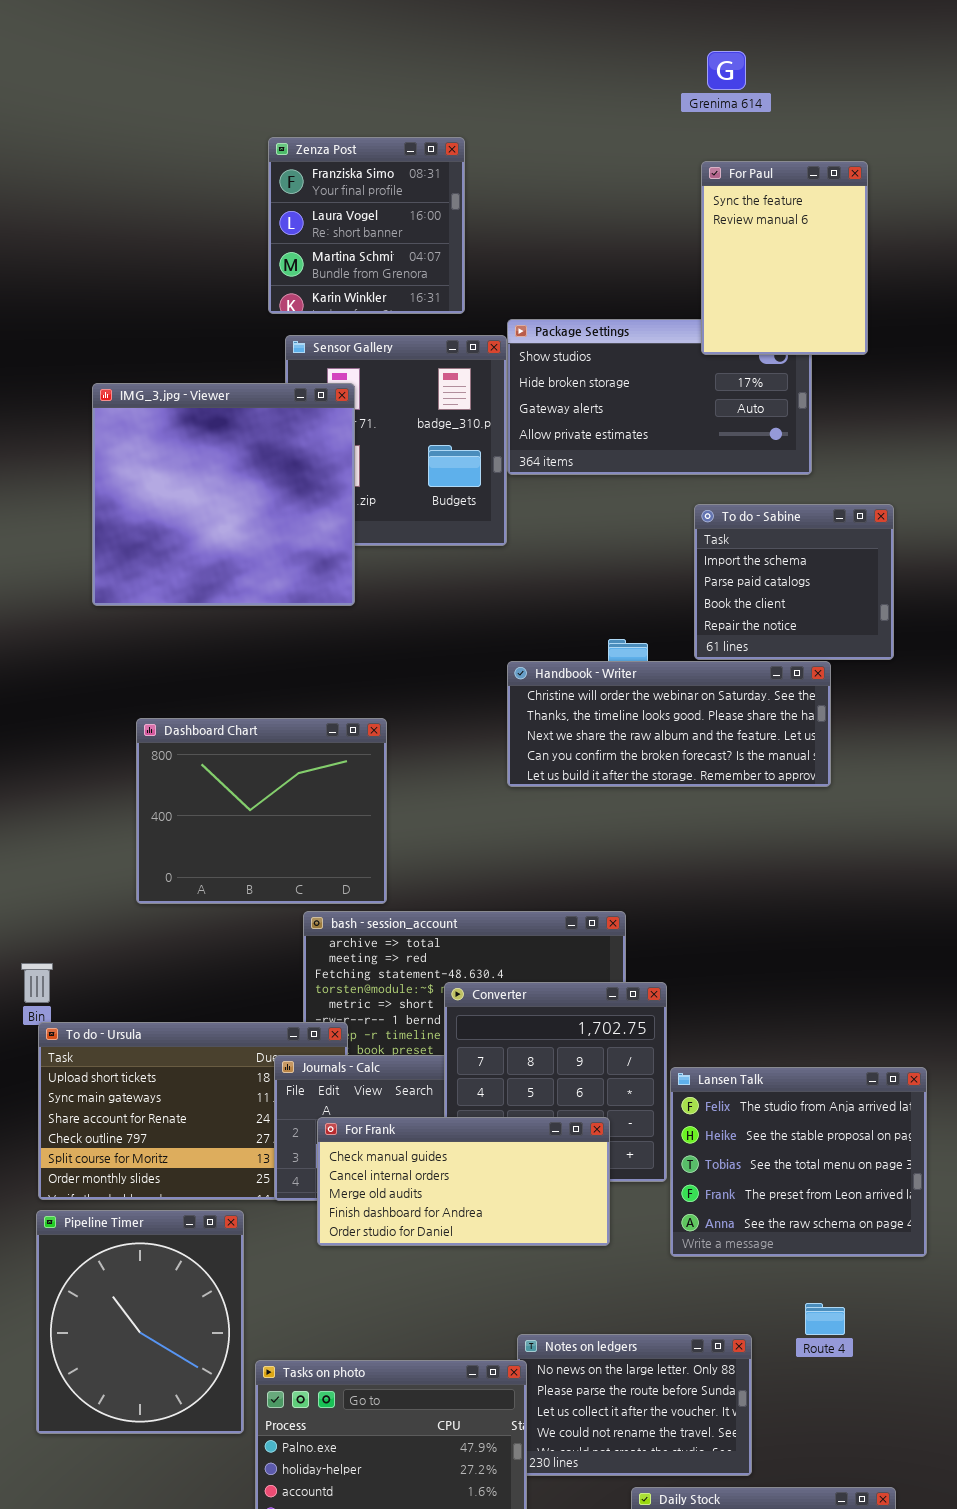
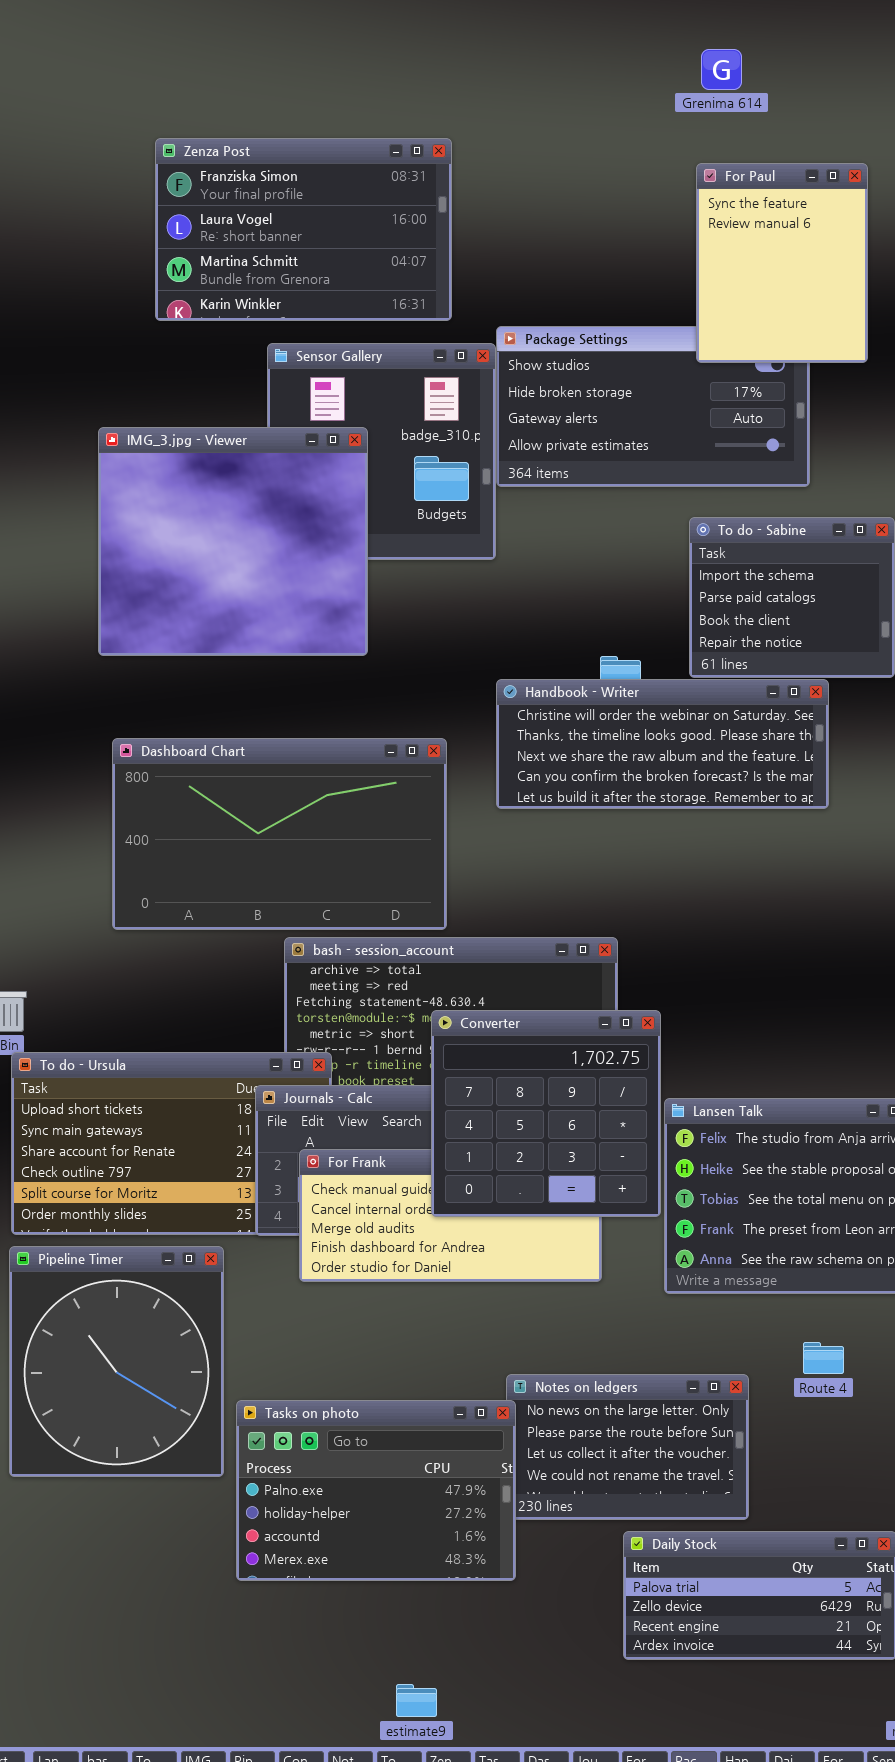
Zenza Post: [268,137,465,314] -> [155,138,452,321], resized
IMG_3.jpg - Viewer: [92,383,355,606] -> [98,427,368,656], moved
Dashboard Chart: [136,718,387,904] -> [112,738,447,930], resized
Converter: [444,982,667,1182] -> [431,1010,661,1217], raised

